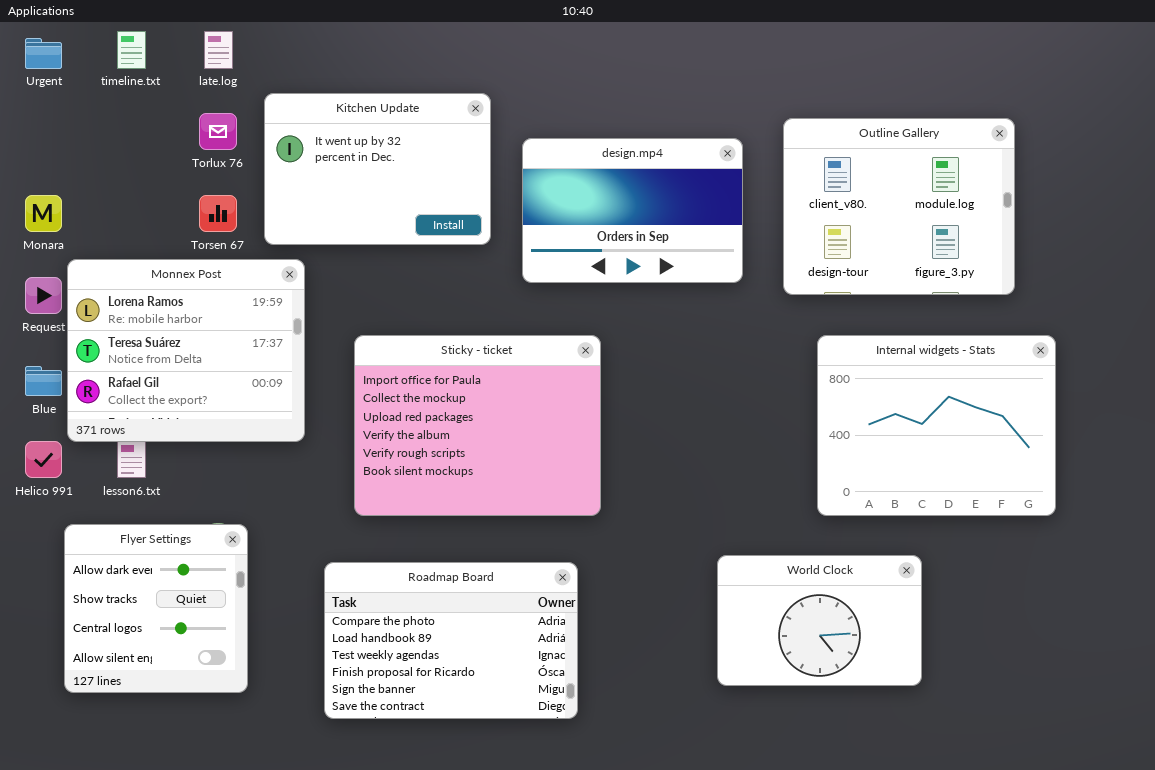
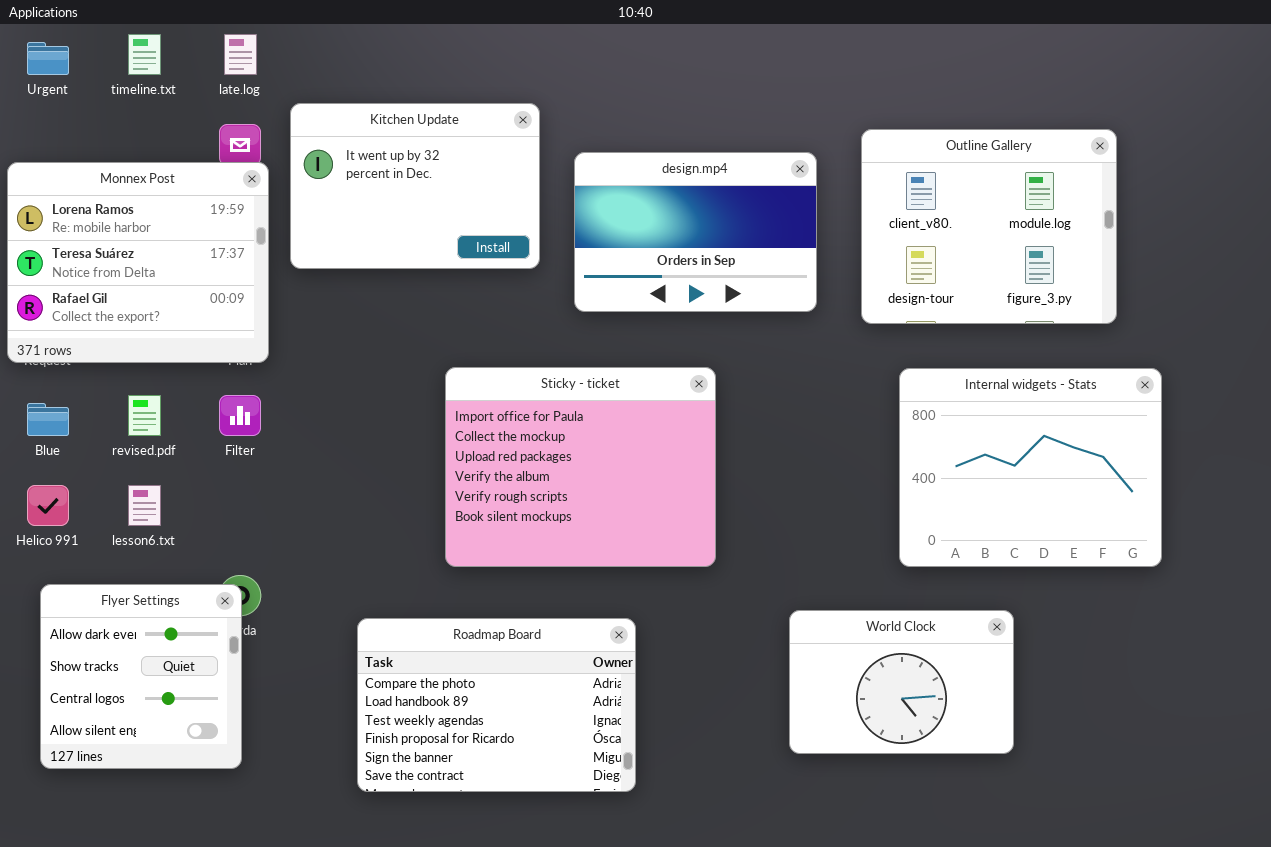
Monnex Post: [67,259,305,442] -> [7,162,269,363], moved
Sticky - ticket: [354,335,601,516] -> [445,367,716,567], moved
Flyer Settings: [64,524,248,693] -> [40,584,242,769], moved

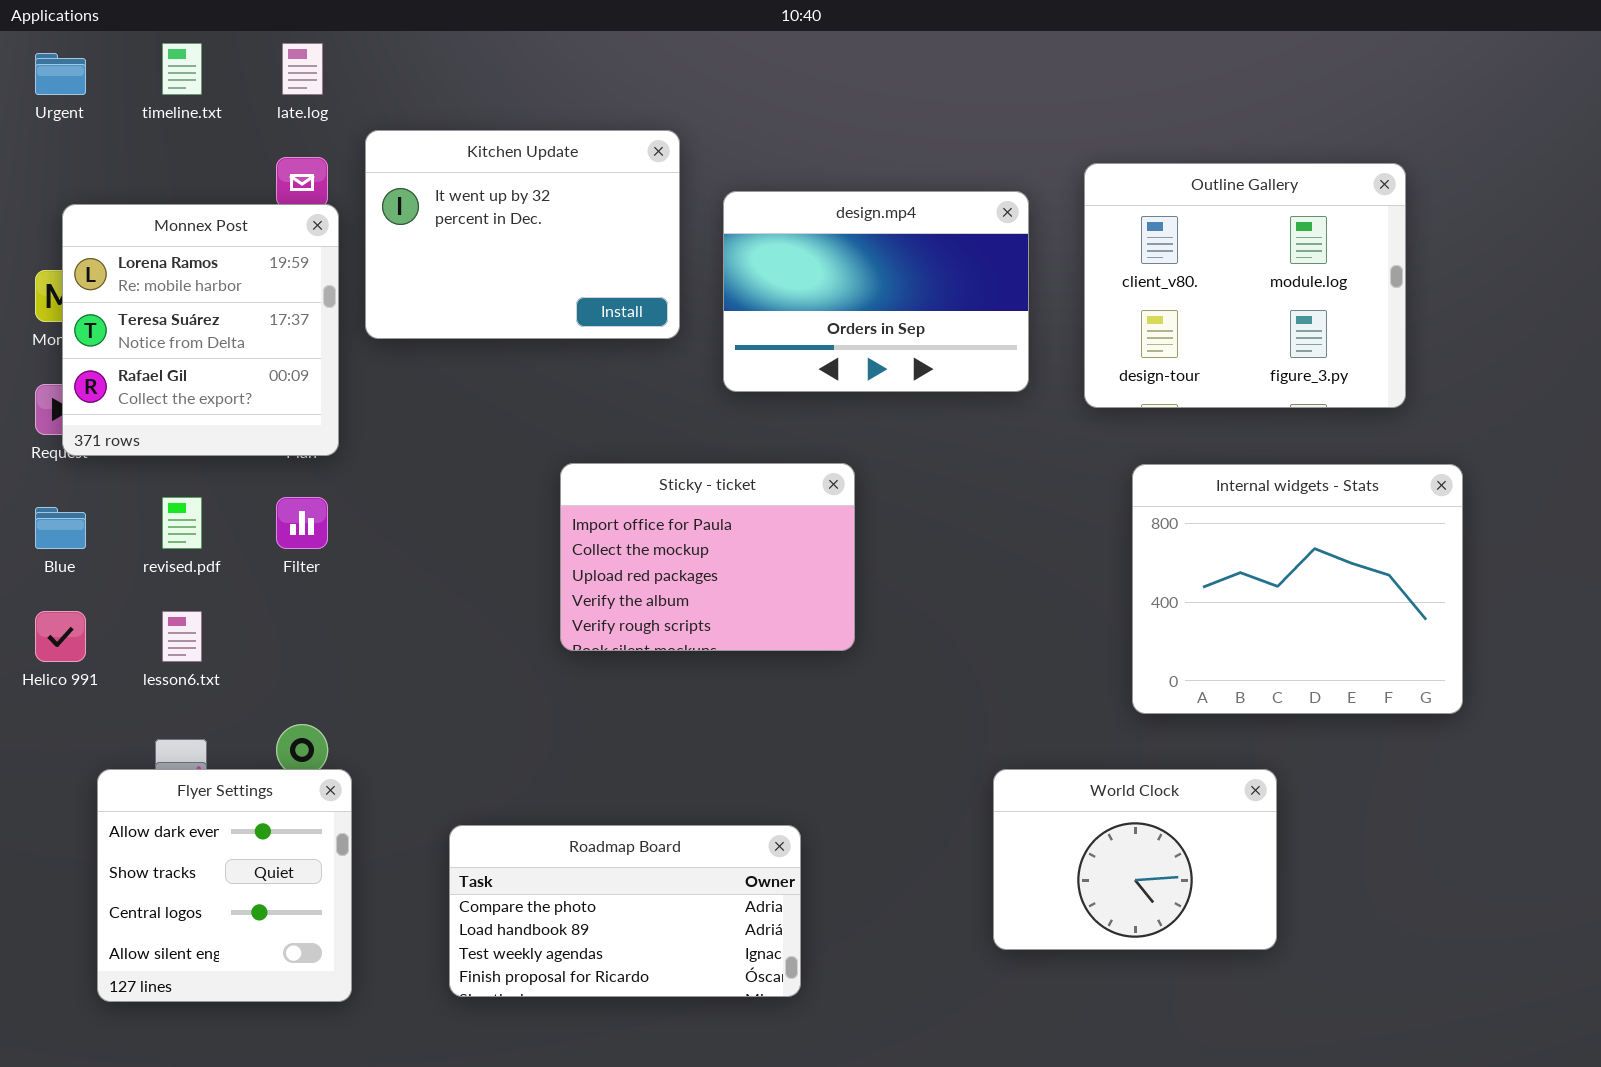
Monnex Post: [7,162,269,363] -> [62,204,339,456], resized
Sticky - ticket: [445,367,716,567] -> [560,463,855,651], resized
Flyer Settings: [40,584,242,769] -> [97,769,352,1002], moved
Roadmap Board: [357,618,636,792] -> [449,825,801,997], resized

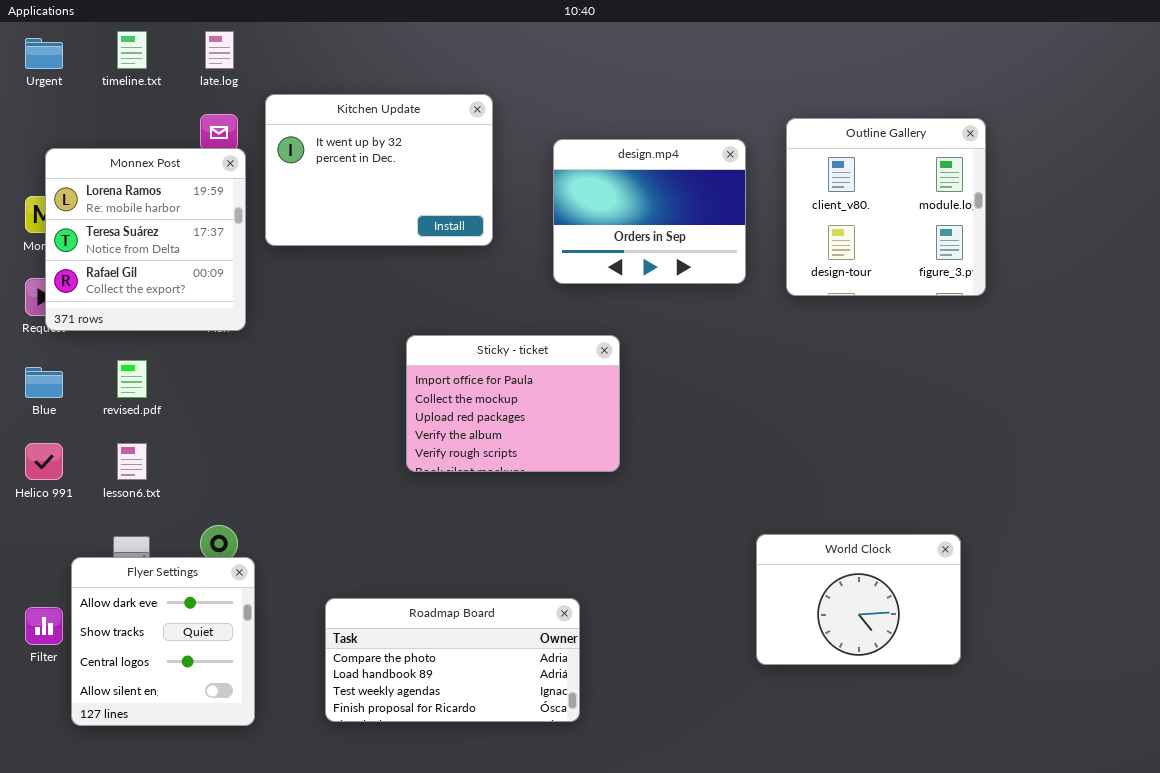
Outline Gallery: [1084,163,1406,408] -> [786,118,986,296], resized
design.mp4: [723,191,1029,392] -> [553,139,746,284], resized
Internal widgets - Stats: [1132,464,1463,714] -> none, closed
Filter: [276,497,328,549] -> [25,607,63,645], moved
World Clock: [993,769,1277,950] -> [756,534,961,665], moved

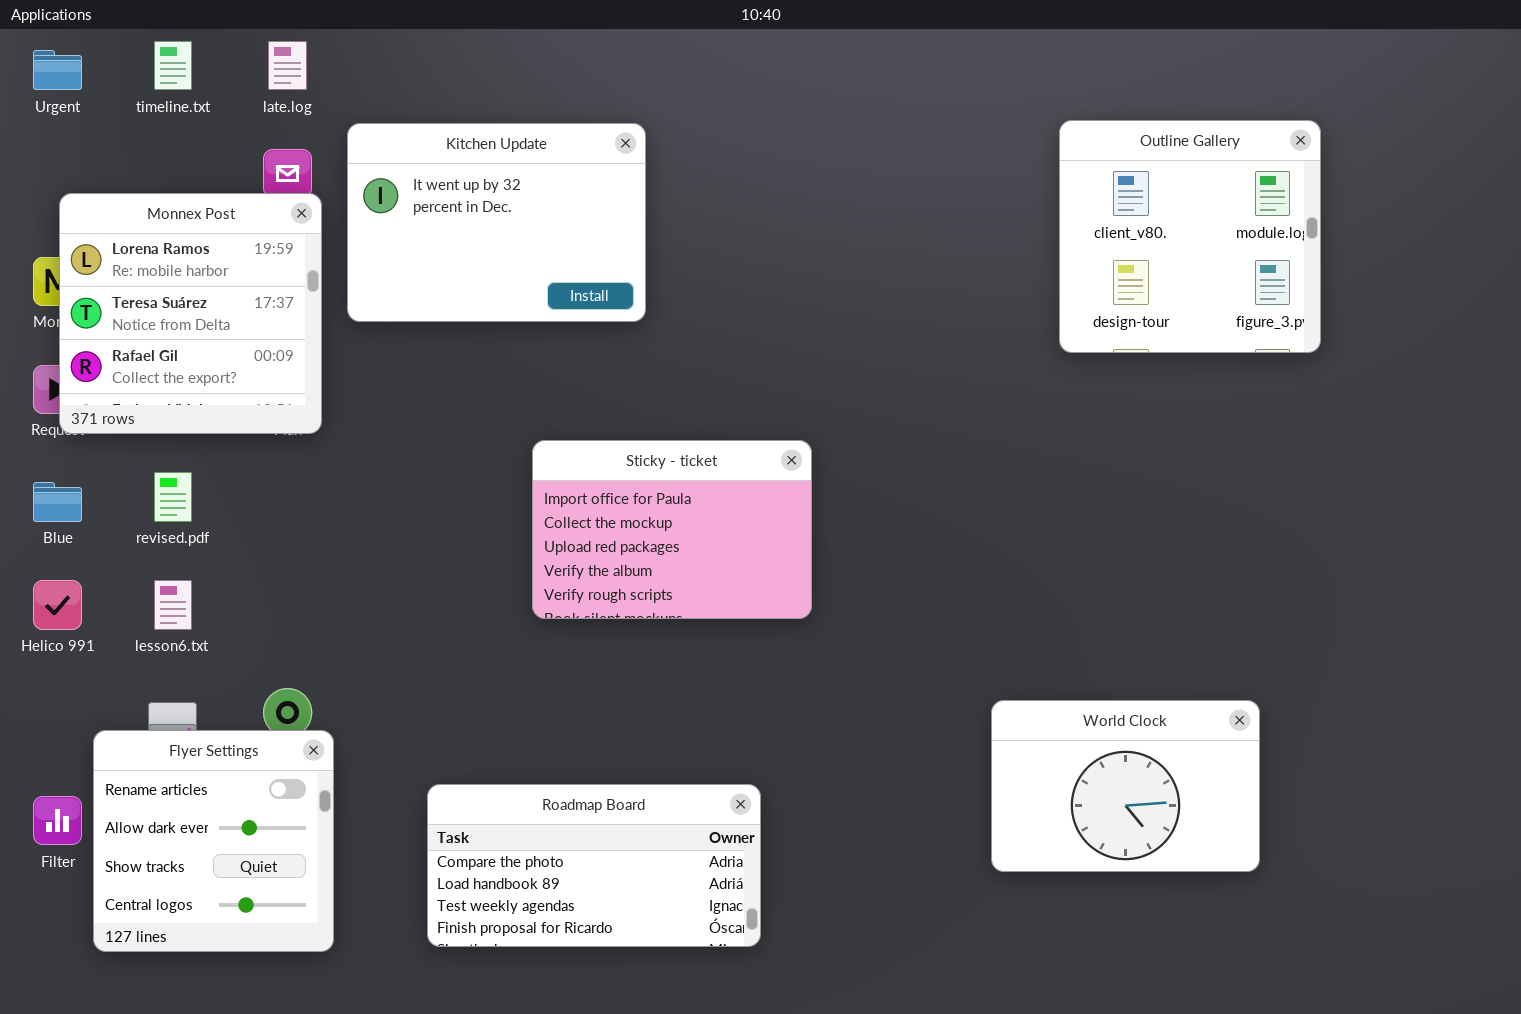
Outline Gallery: [786,118,986,296] -> [1059,120,1321,353], moved
design.mp4: [553,139,746,284] -> none, closed
Flyer Settings: [71,557,255,726] -> [93,730,334,952], scrolled up 1 row

